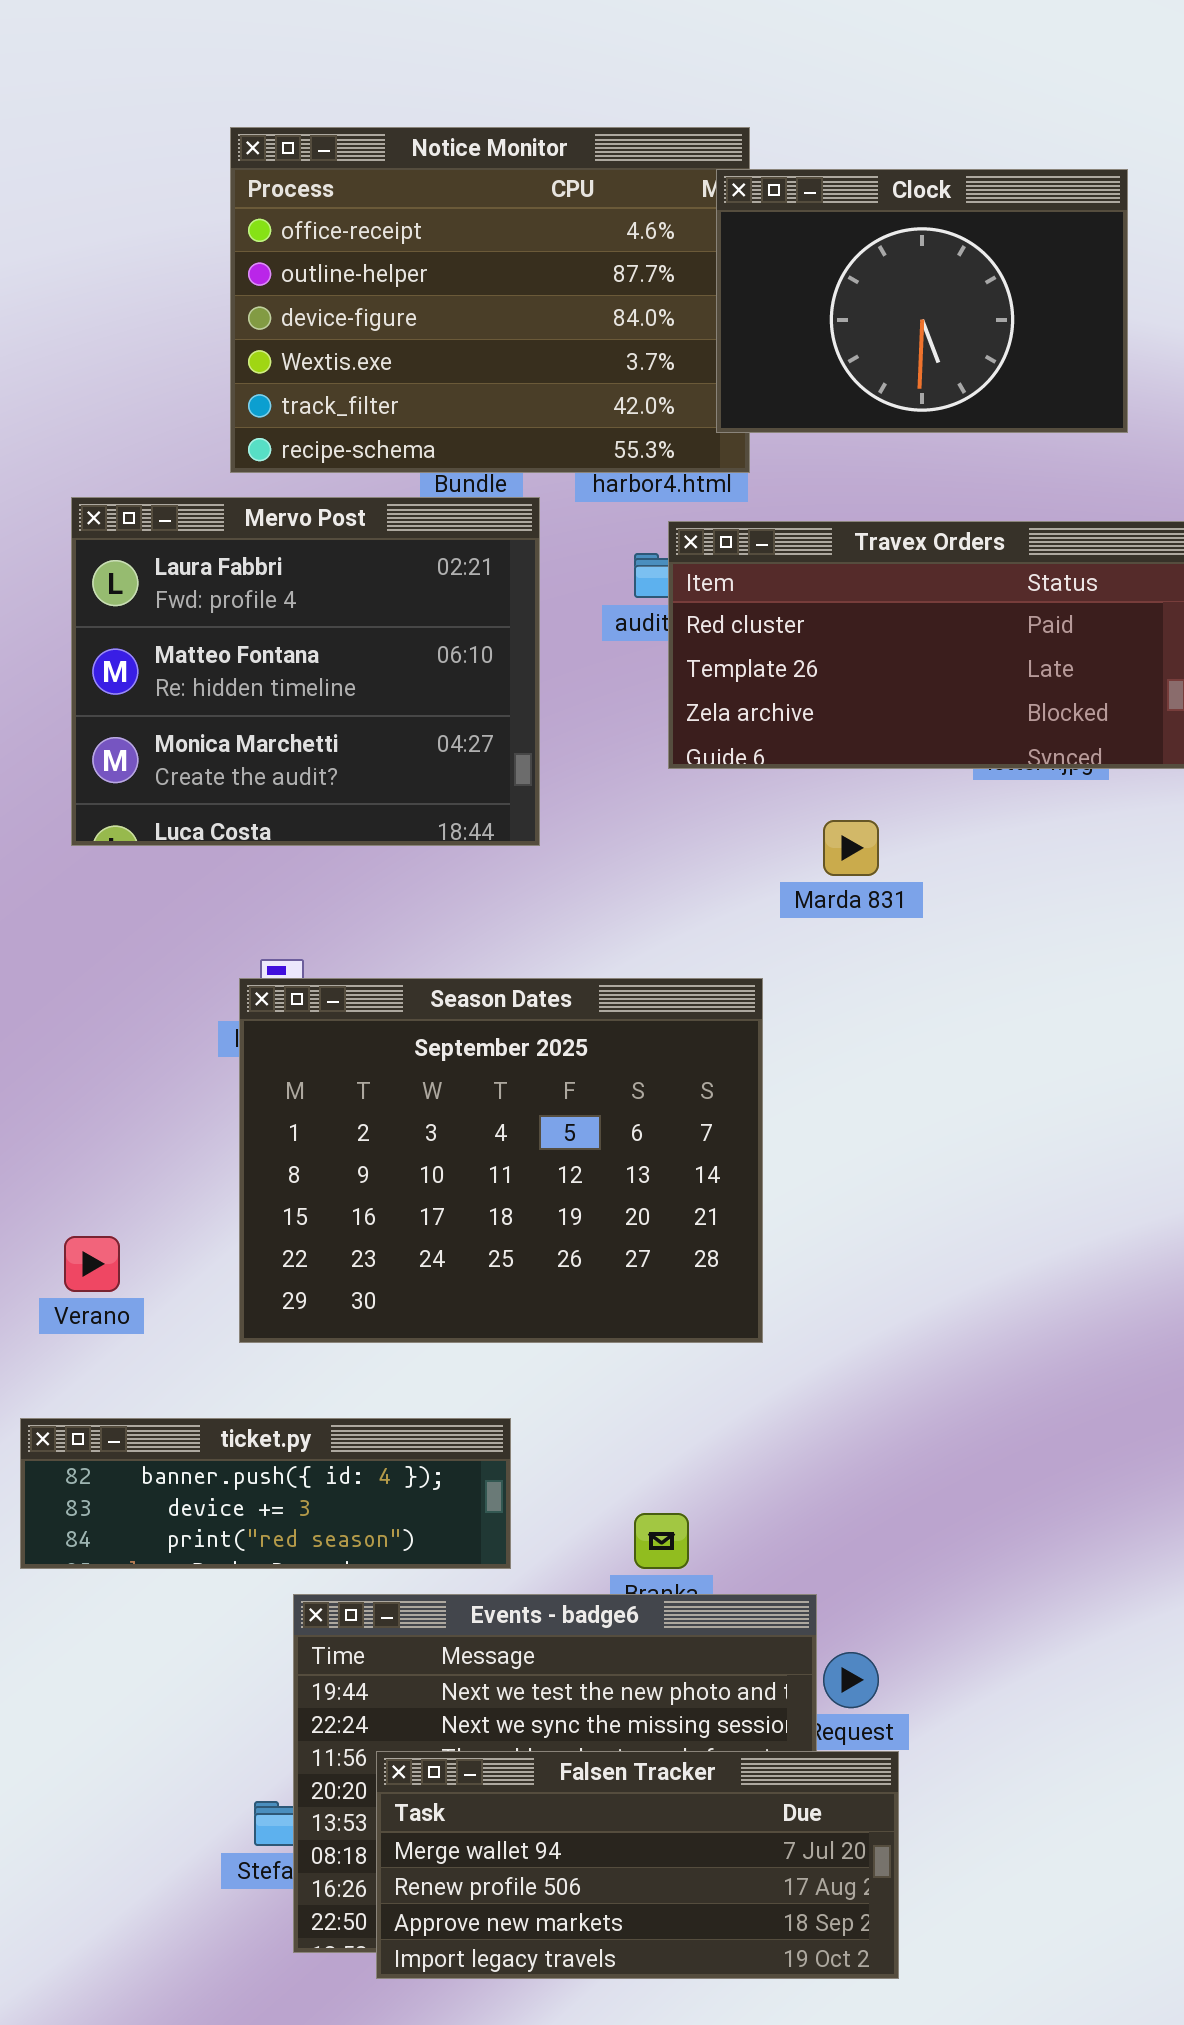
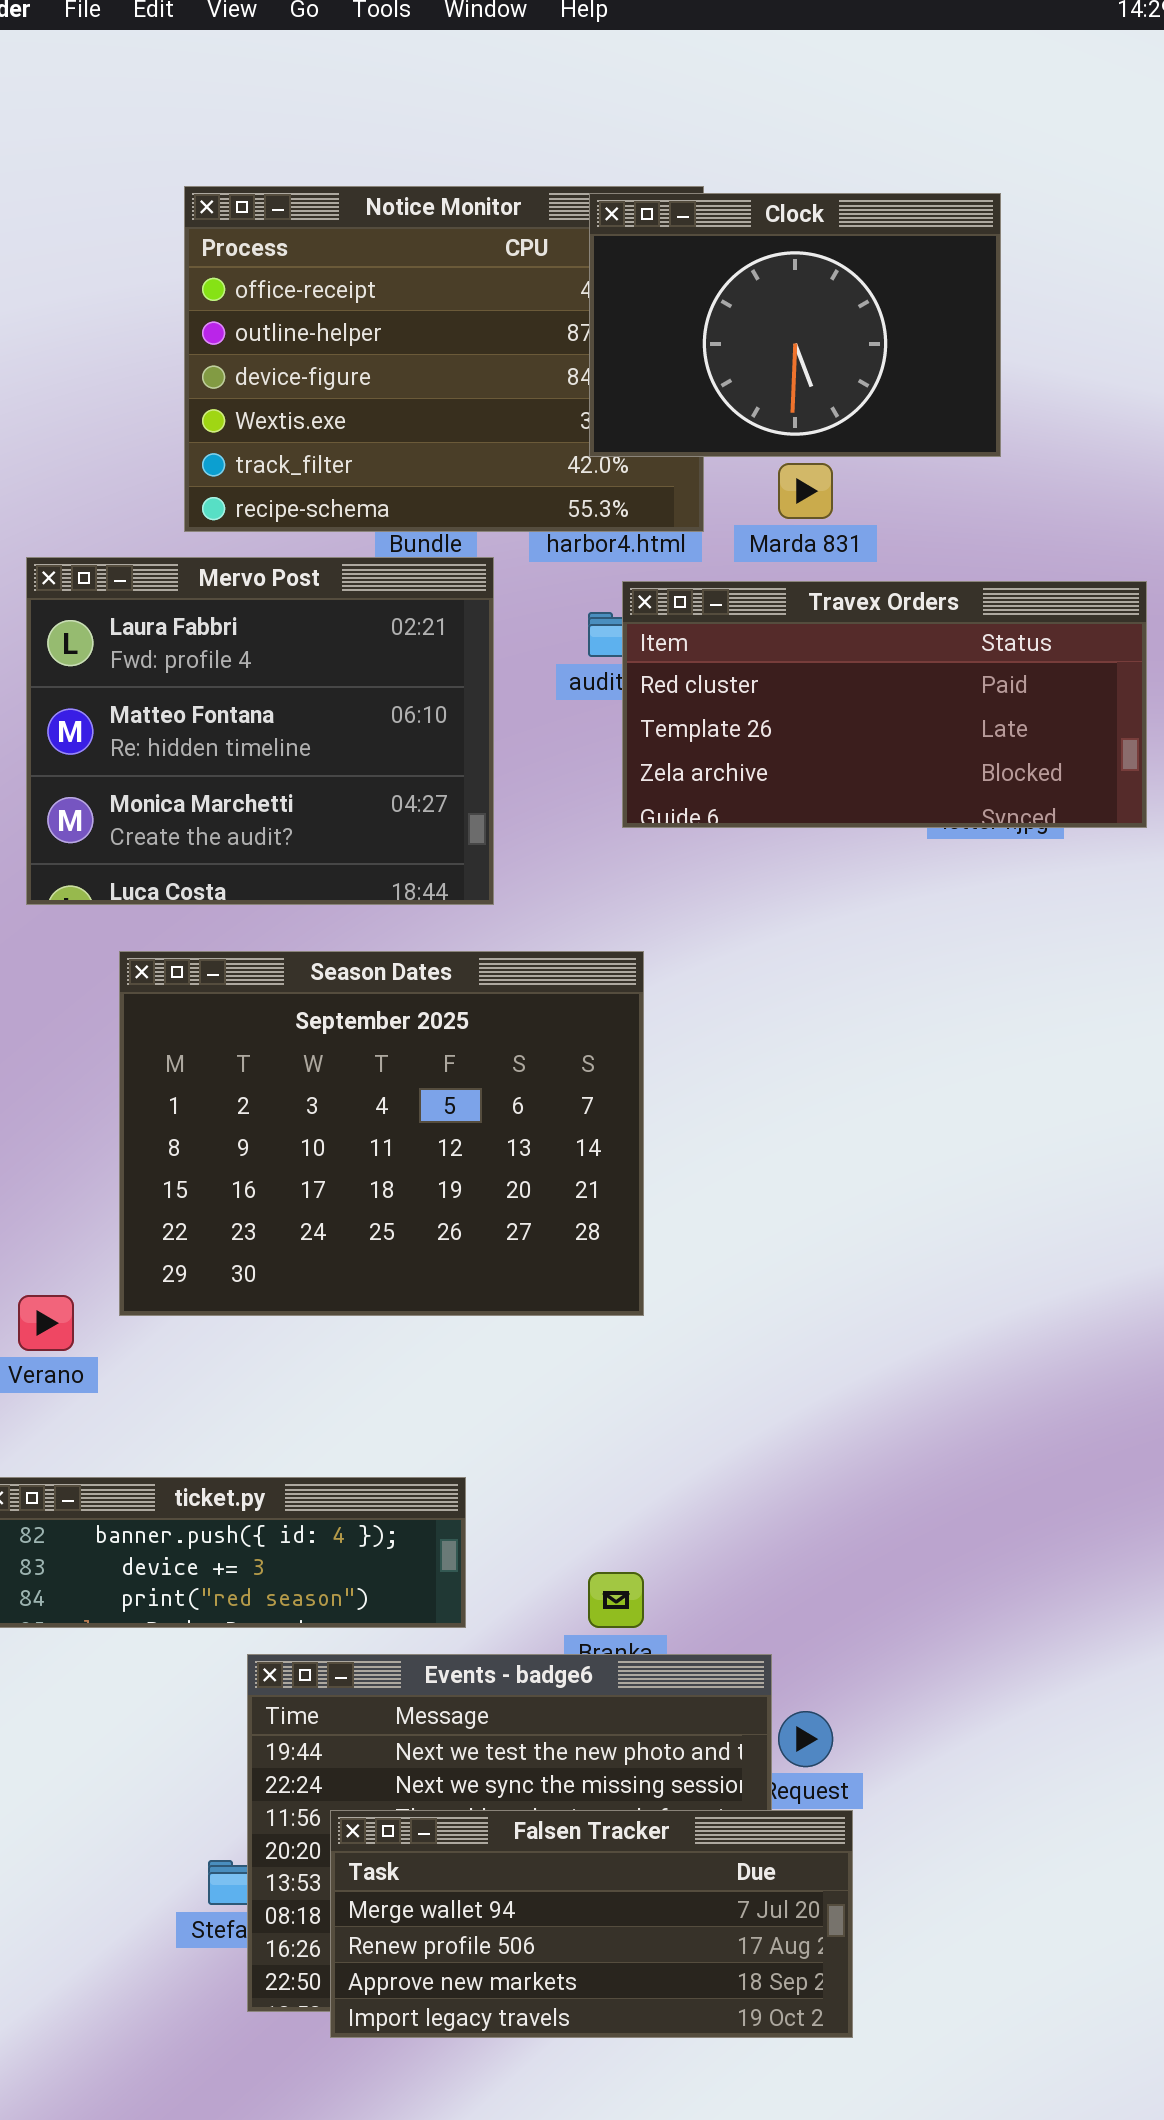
Clock: [716,169,1128,433] -> [589,193,1001,457], moved
Marda 831: [823,820,879,876] -> [778,463,833,519], moved
Season Dates: [239,978,763,1343] -> [119,951,644,1316], moved

